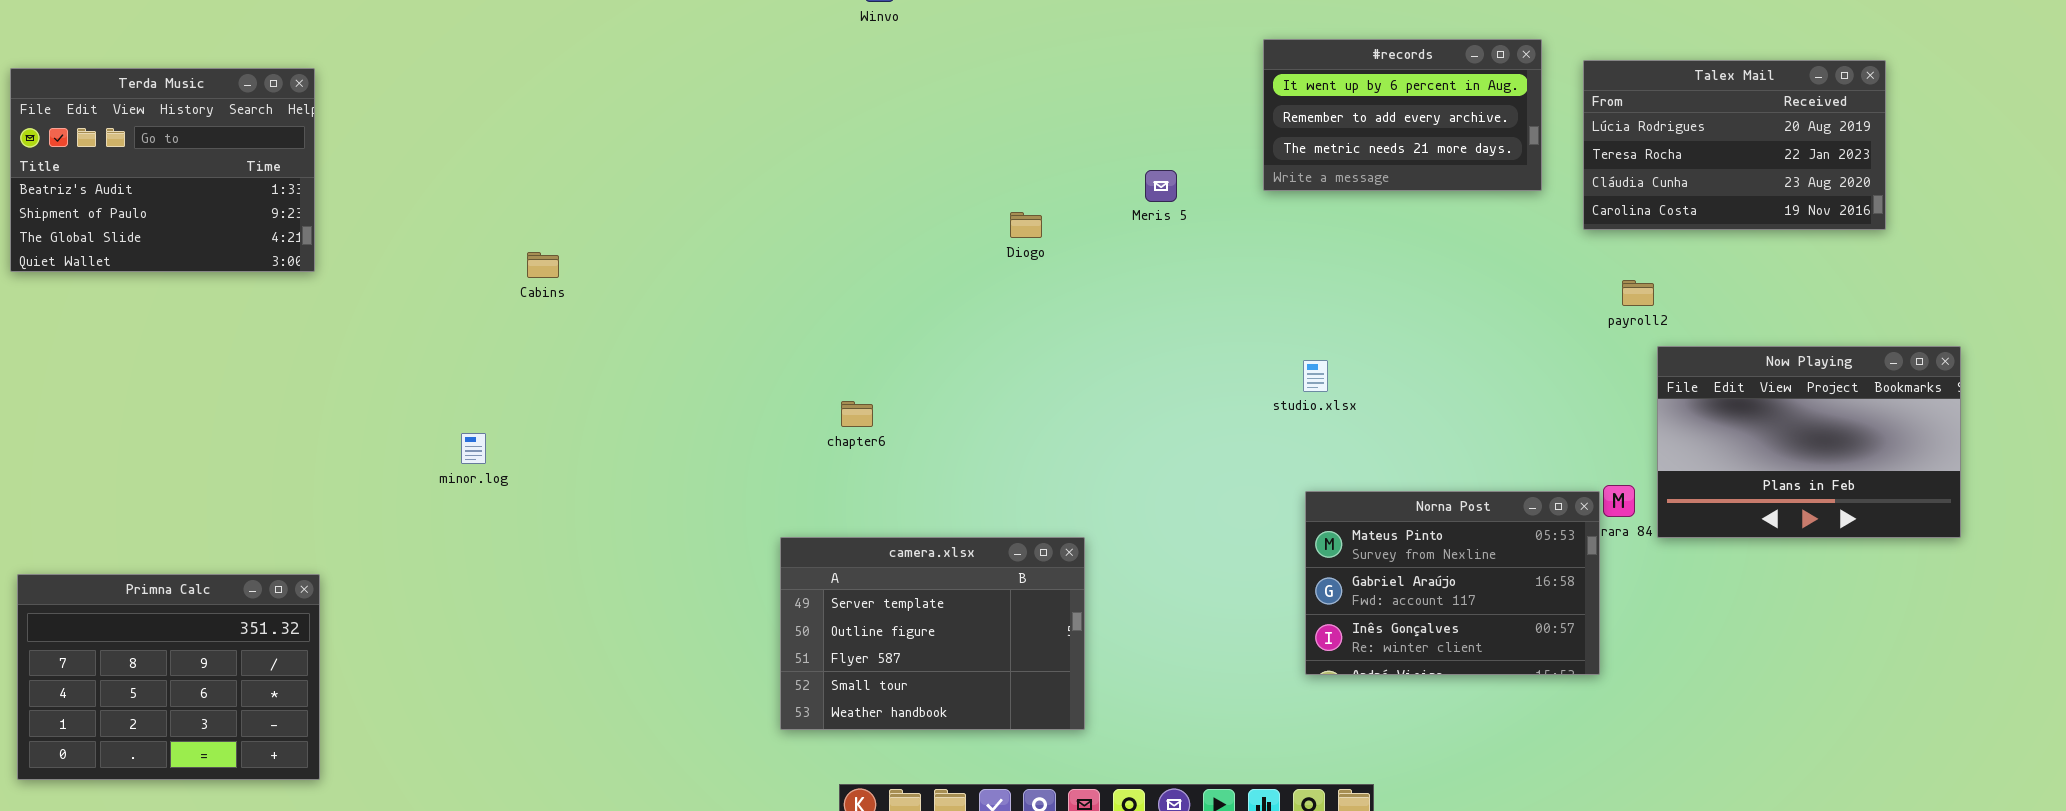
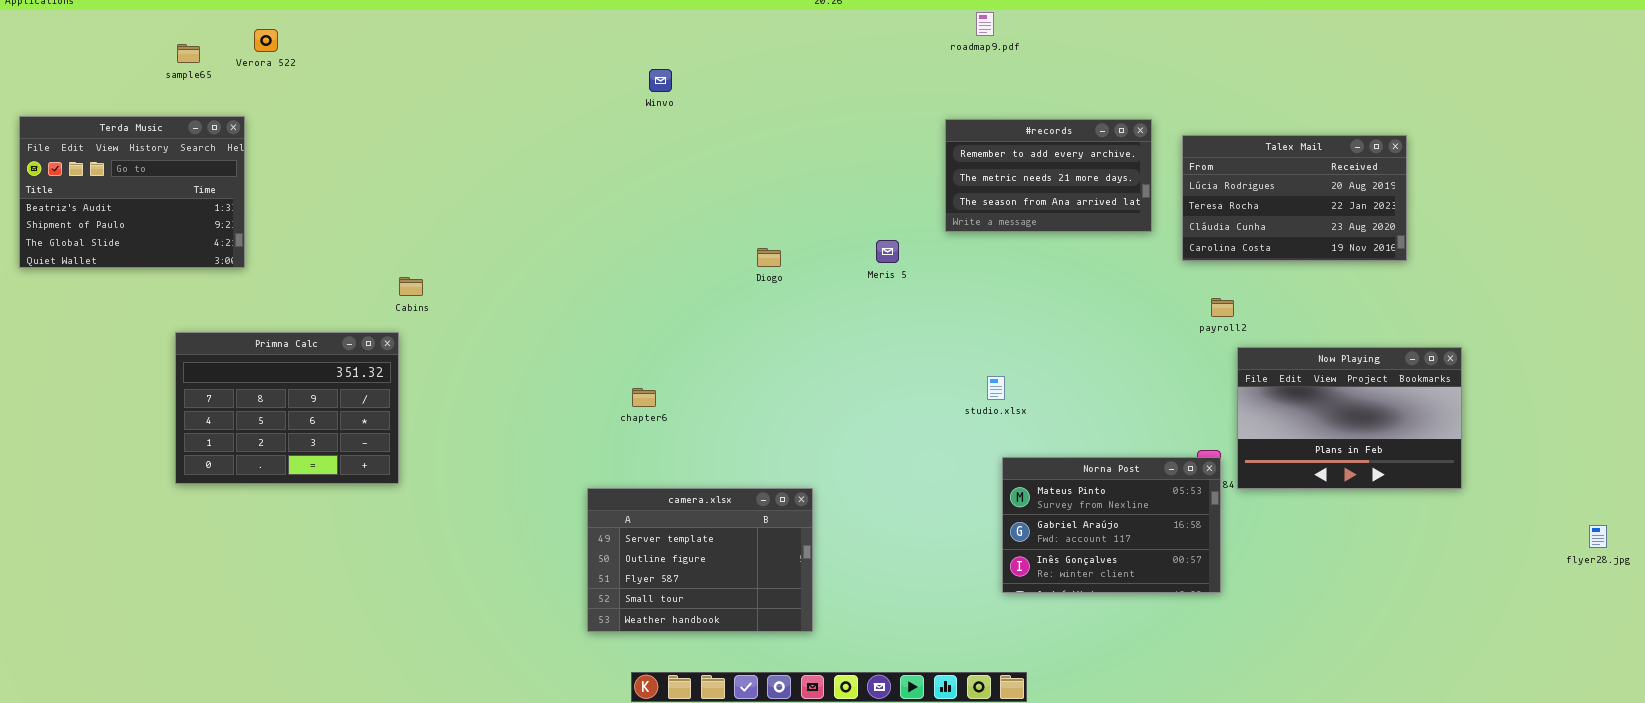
#records: [1263,39,1542,191] -> [945,119,1152,232], scrolled down 1 row
Terda Music: [10,68,315,272] -> [19,116,245,268], moved
Meris 5: [1145,170,1177,202] -> [876,240,899,263], moved
studio.xlsx: [1303,360,1328,392] -> [987,376,1005,400], moved
Norna Post: [1305,491,1600,675] -> [1002,457,1221,593], moved
Primna Calc: [17,574,320,780] -> [175,332,399,484], moved

